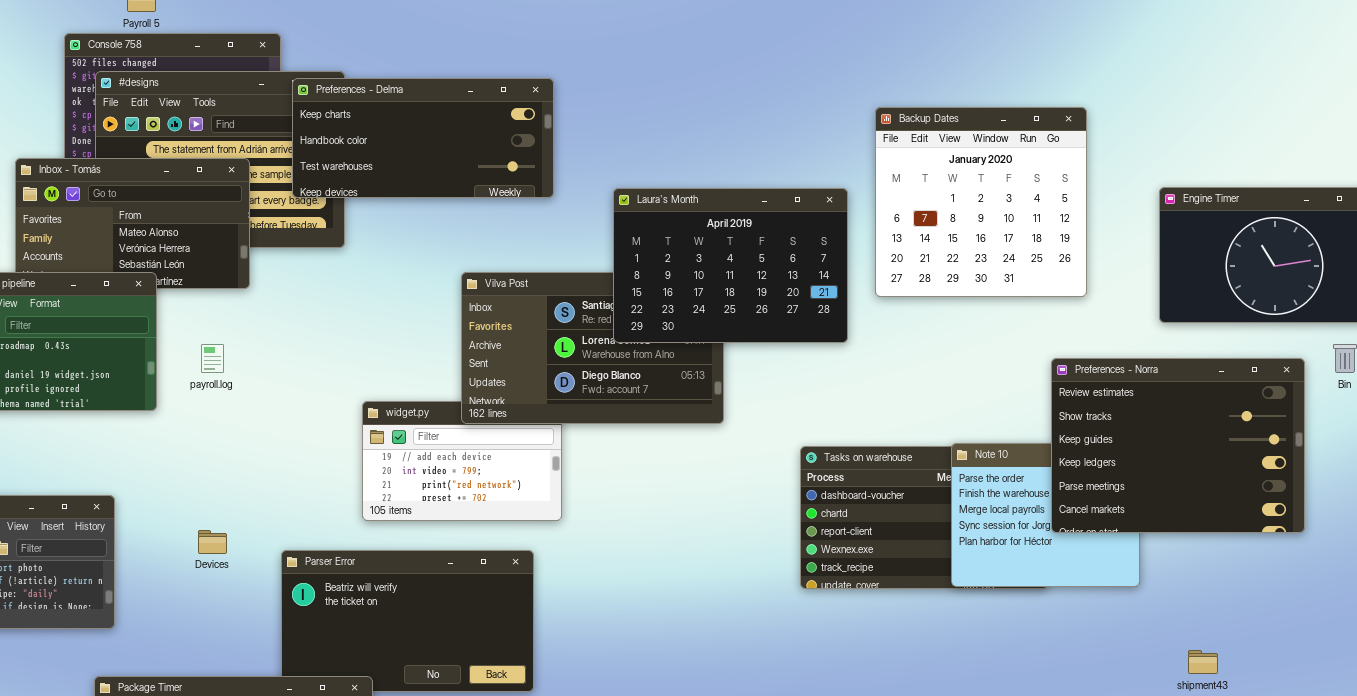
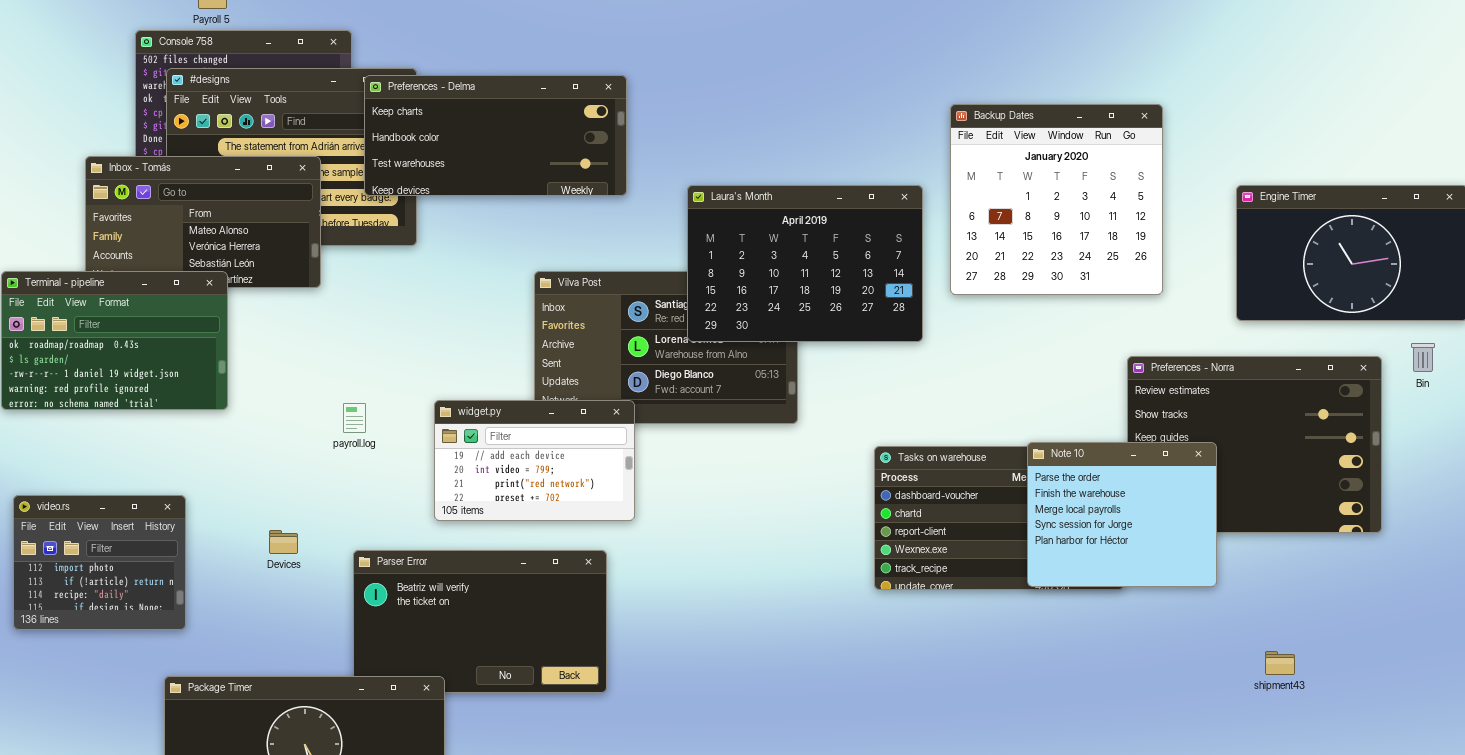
payroll.log: [201,344,224,373] -> [343,403,366,433], moved
widget.py: [362,401,562,521] -> [434,400,635,521], raised
Note 10: [951,443,1140,587] -> [1027,442,1217,587], raised

